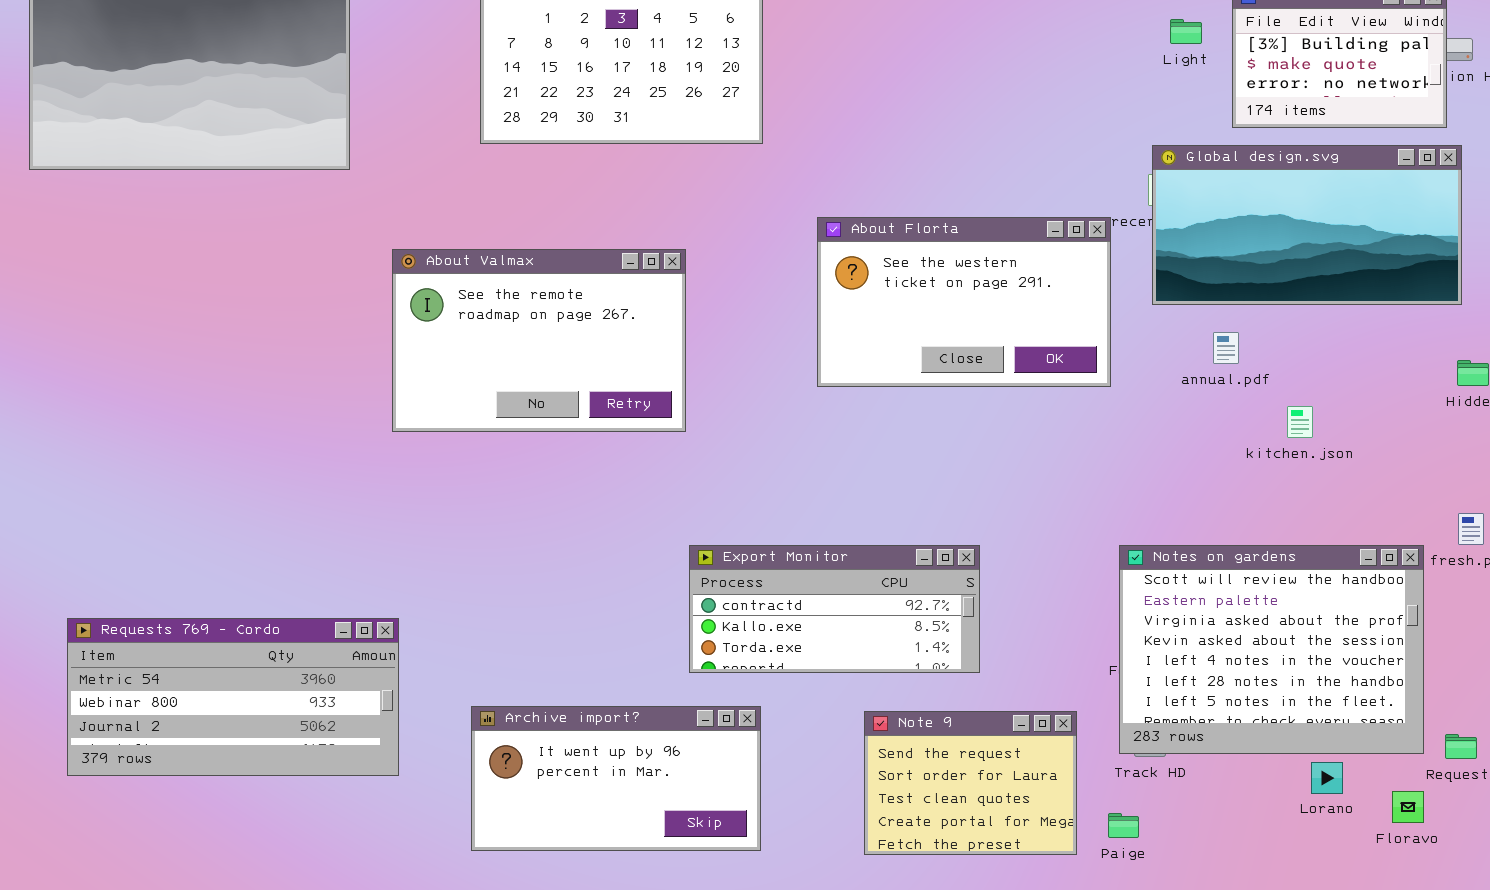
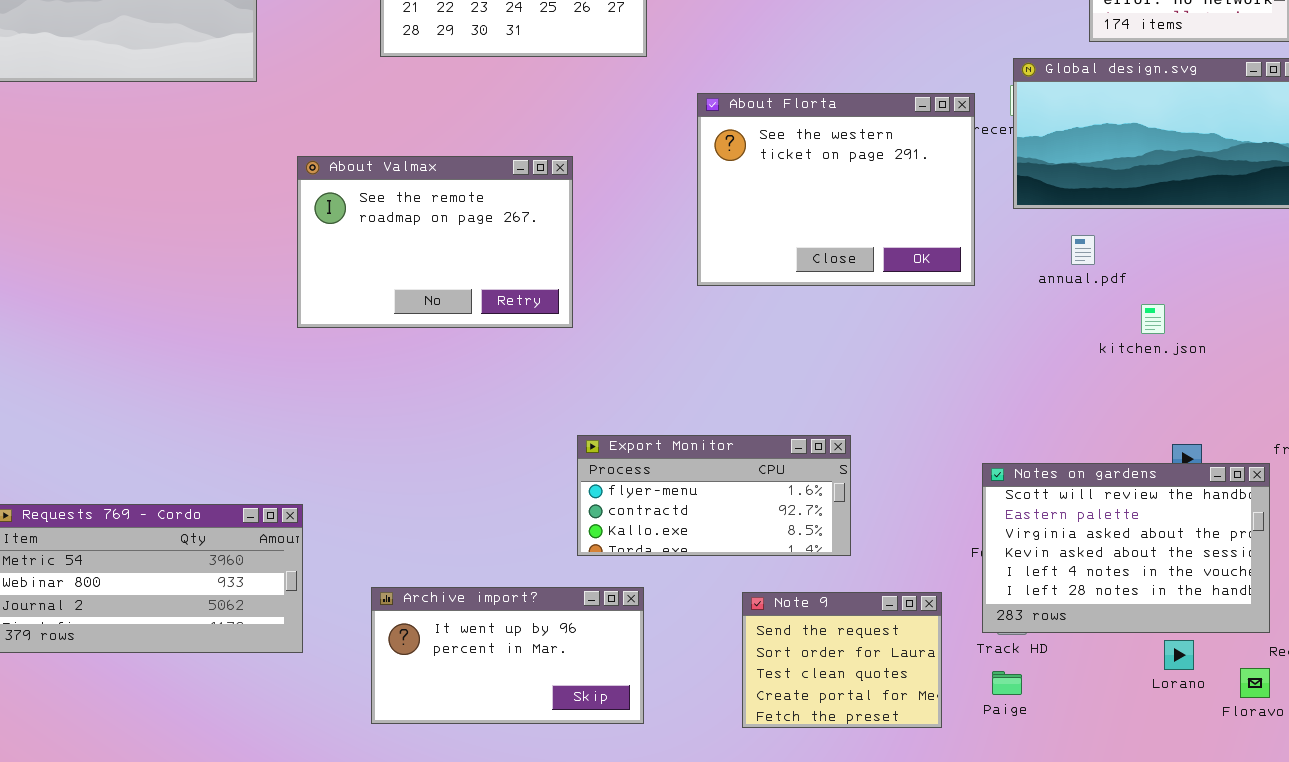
About Florta: [817,217,1111,387] -> [697,93,975,286], resized
Export Monitor: [689,545,980,673] -> [577,435,851,556], scrolled up 1 row
Notes on gardens: [1119,545,1424,754] -> [982,463,1270,633], resized
Paige: [1108,813,1139,838] -> [992,671,1022,695], moved

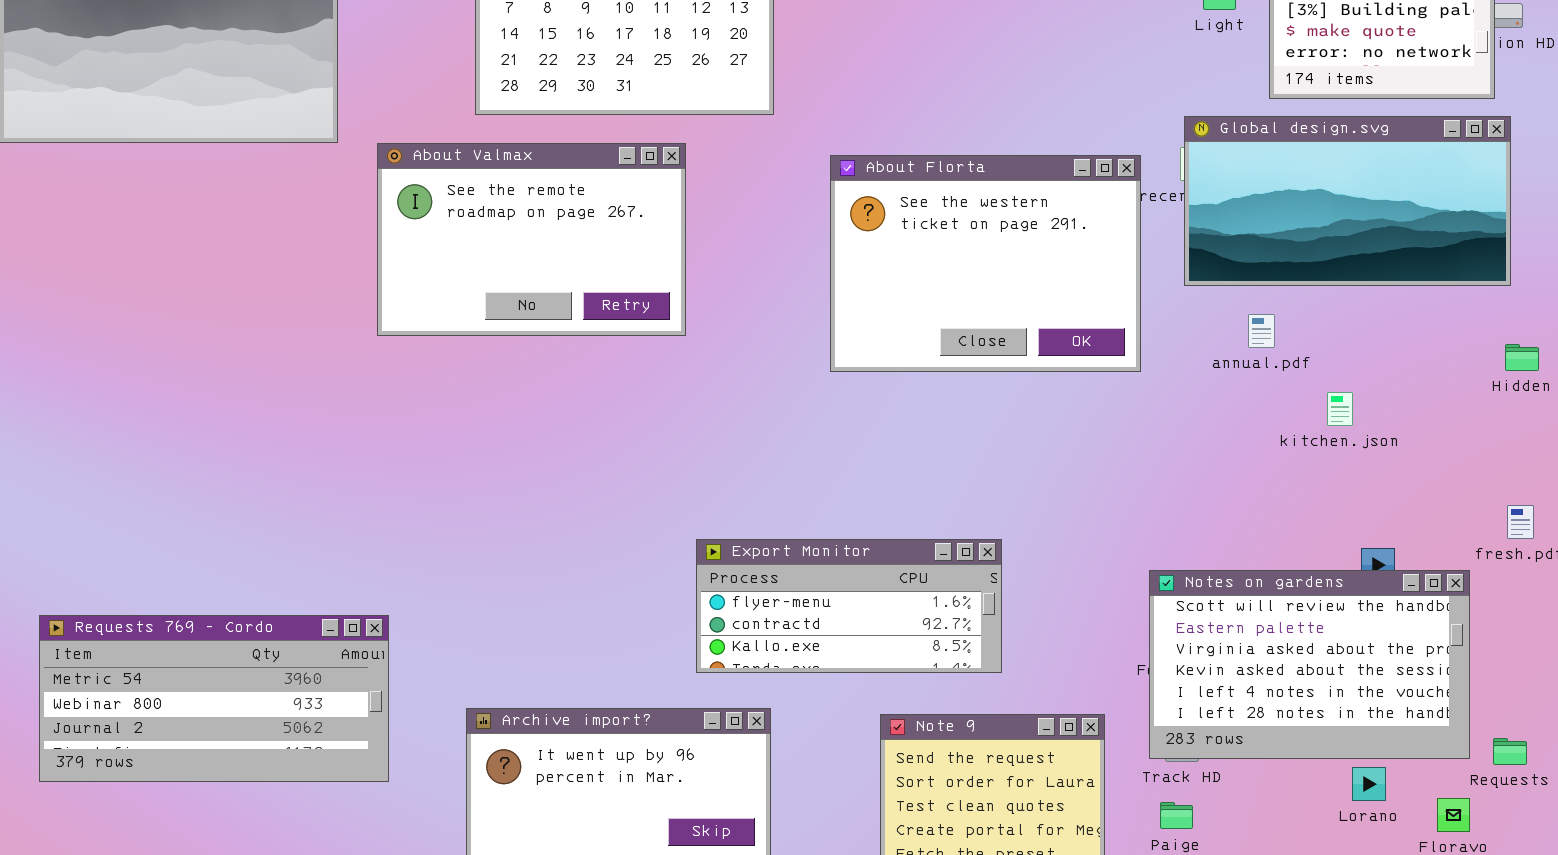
About Valmax: [297,156,573,328] -> [377,143,686,336], moved

